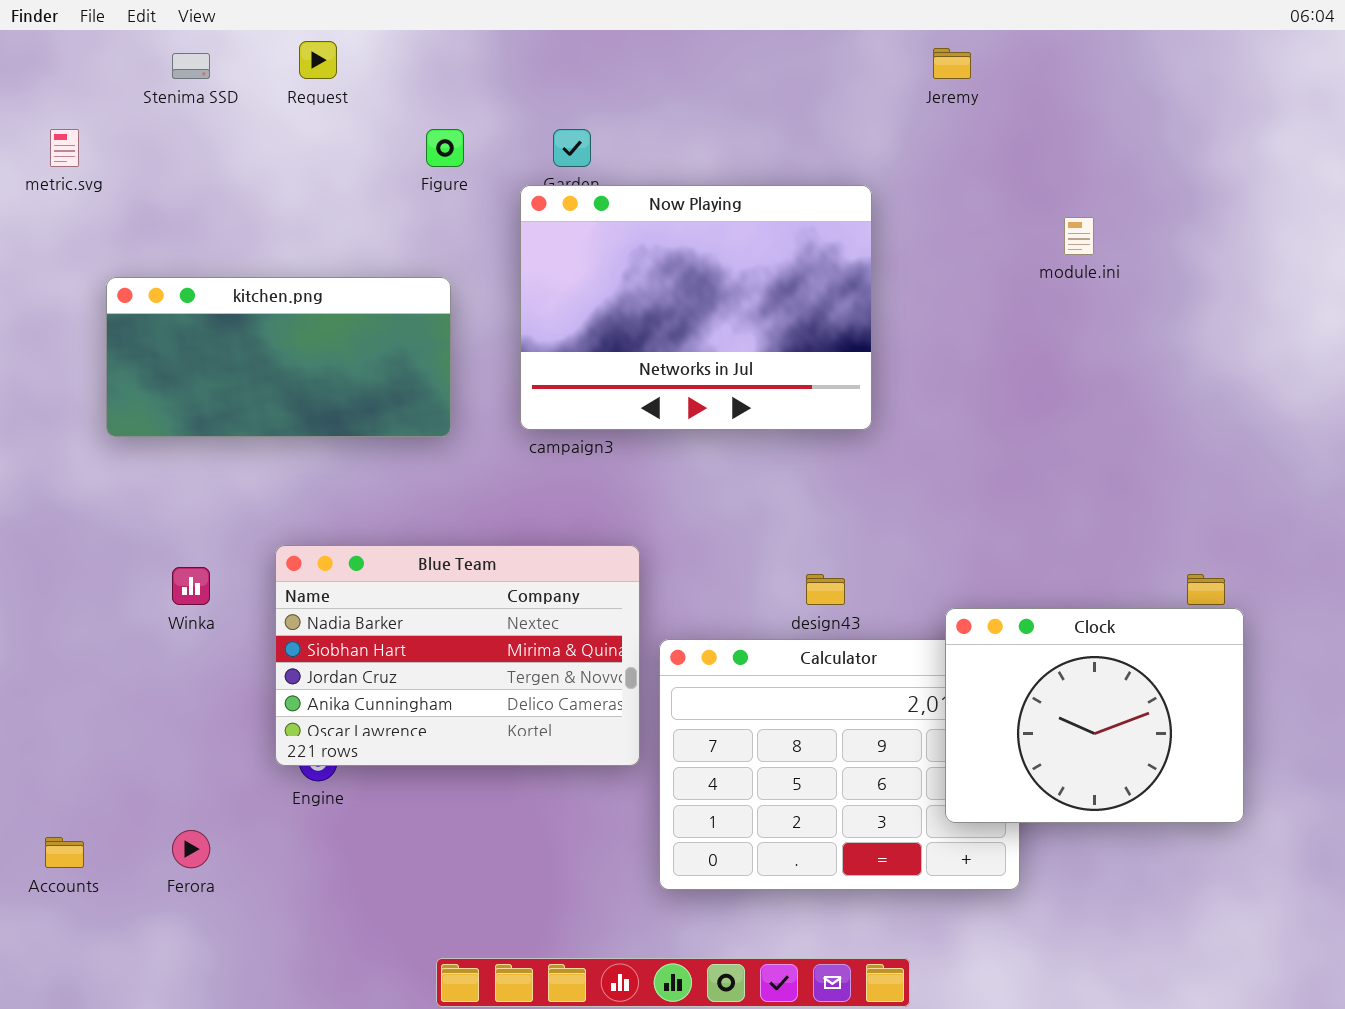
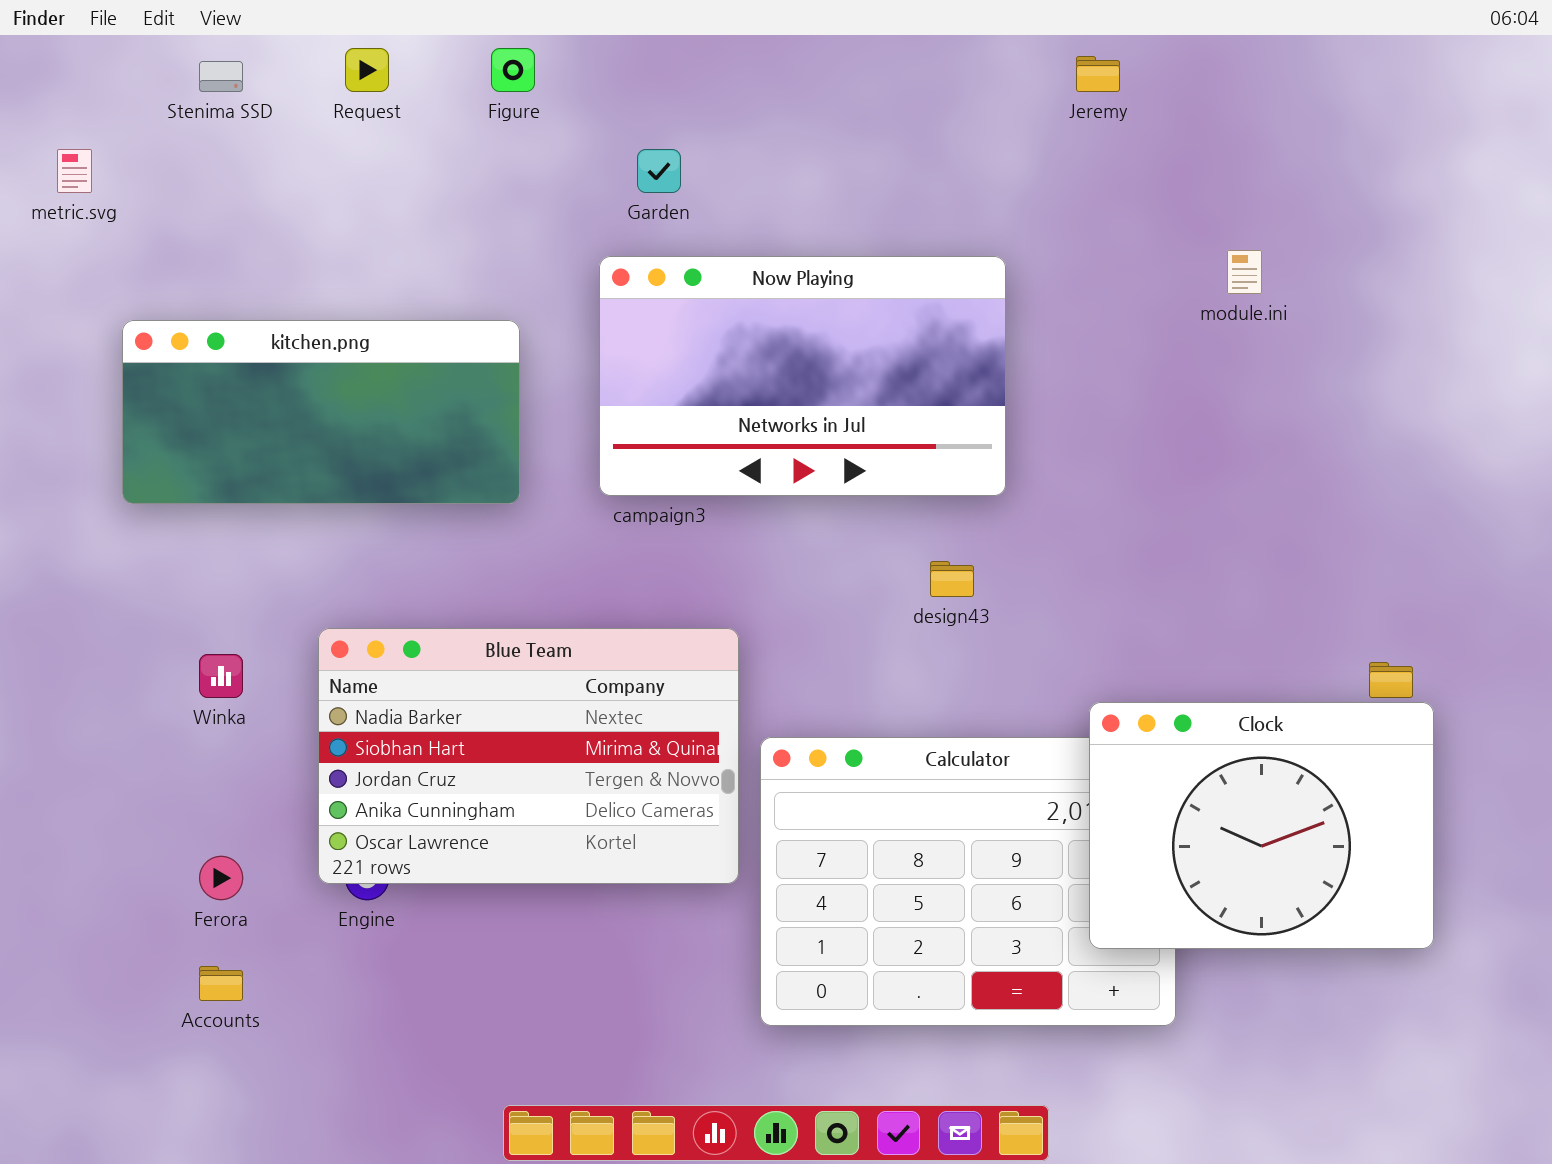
Figure: [426,129,464,167] -> [491,48,535,92], moved
Now Playing: [520,185,872,430] -> [599,256,1006,496], resized
design43: [806,574,845,605] -> [930,561,974,597], moved
Ferora: [172,830,210,868] -> [199,856,243,900], moved
Accounts: [45,837,84,868] -> [199,966,243,1001], moved

